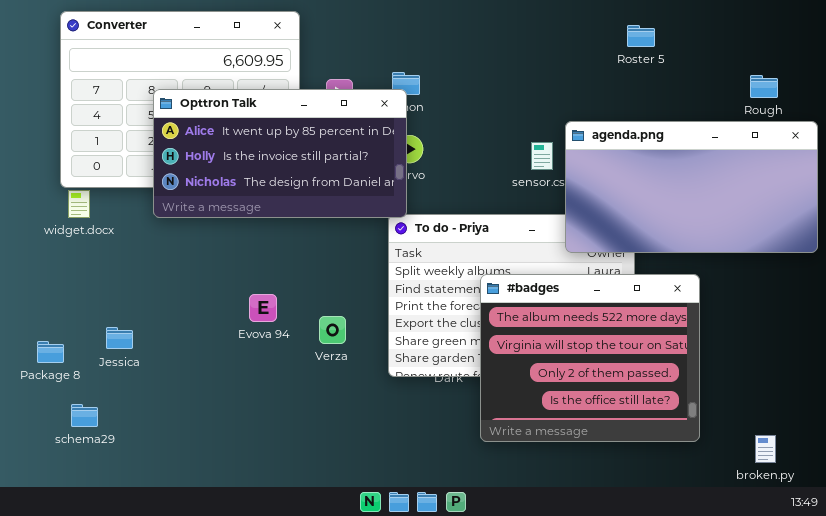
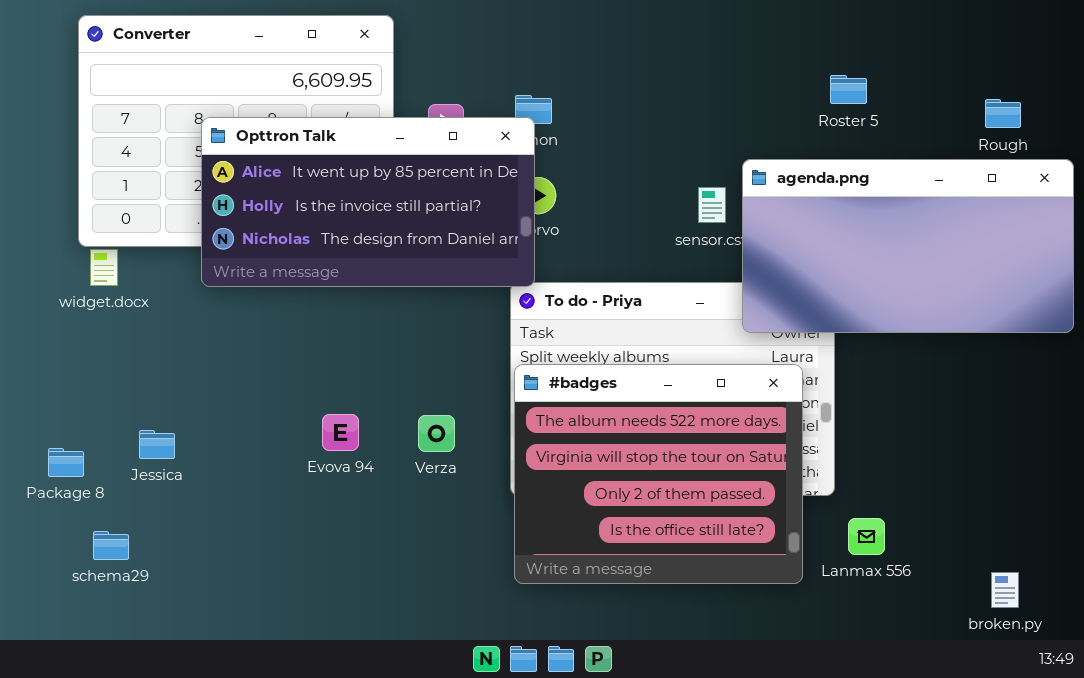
Roster 5: [627,25,655,47] -> [830,75,867,104], moved
#badges: [480,274,700,442] -> [514,364,803,584], moved
Evova 94: [249,294,277,322] -> [322,414,359,451], moved

